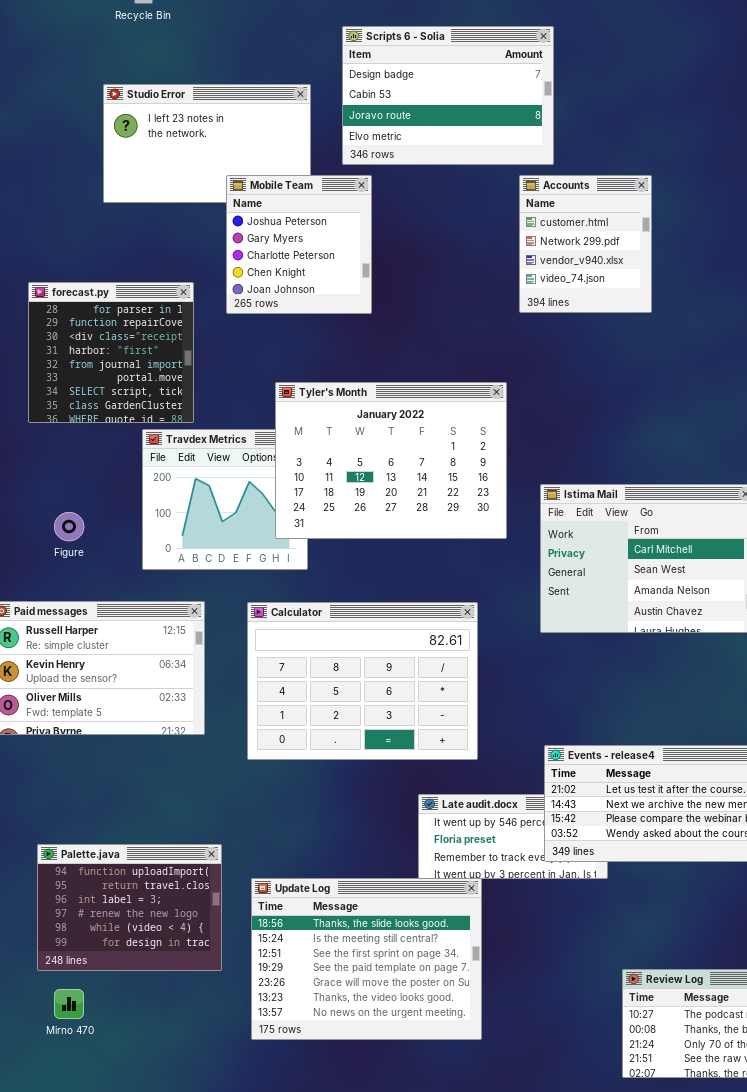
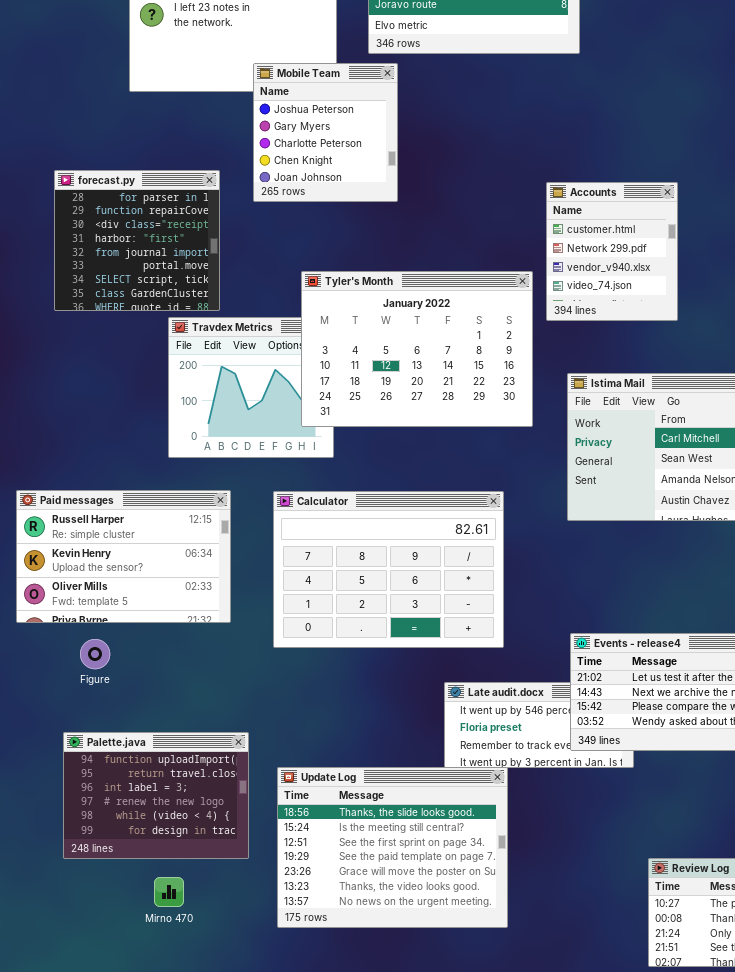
Accounts: [519,175,652,313] -> [546,182,678,321], moved
Figure: [54,512,84,541] -> [80,639,110,669], moved
Mirno 470: [54,989,84,1019] -> [154,877,184,907], moved

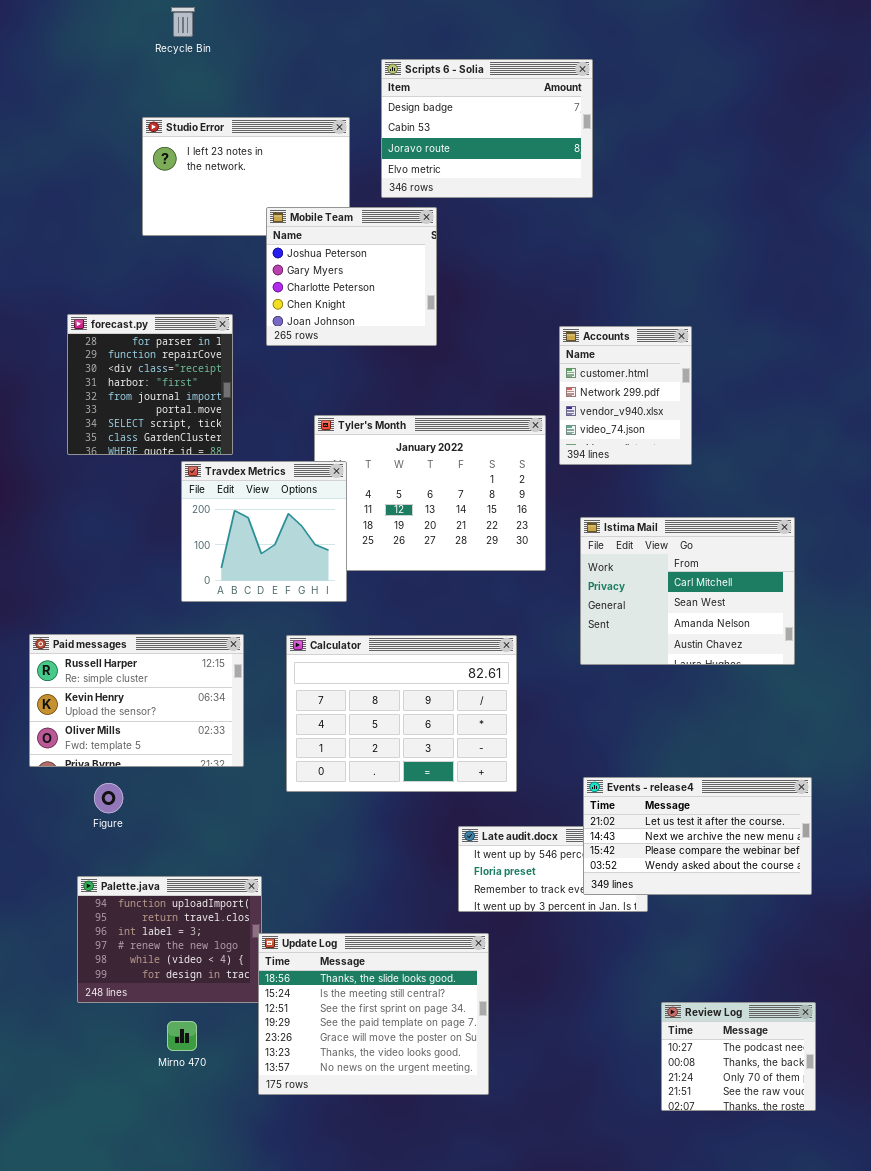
Mobile Team: [253,63,398,202] -> [266,207,437,346], resized
Travdex Metrics: [168,317,334,458] -> [181,461,347,602], raised
Update Log: [277,767,508,928] -> [258,933,489,1095], moved

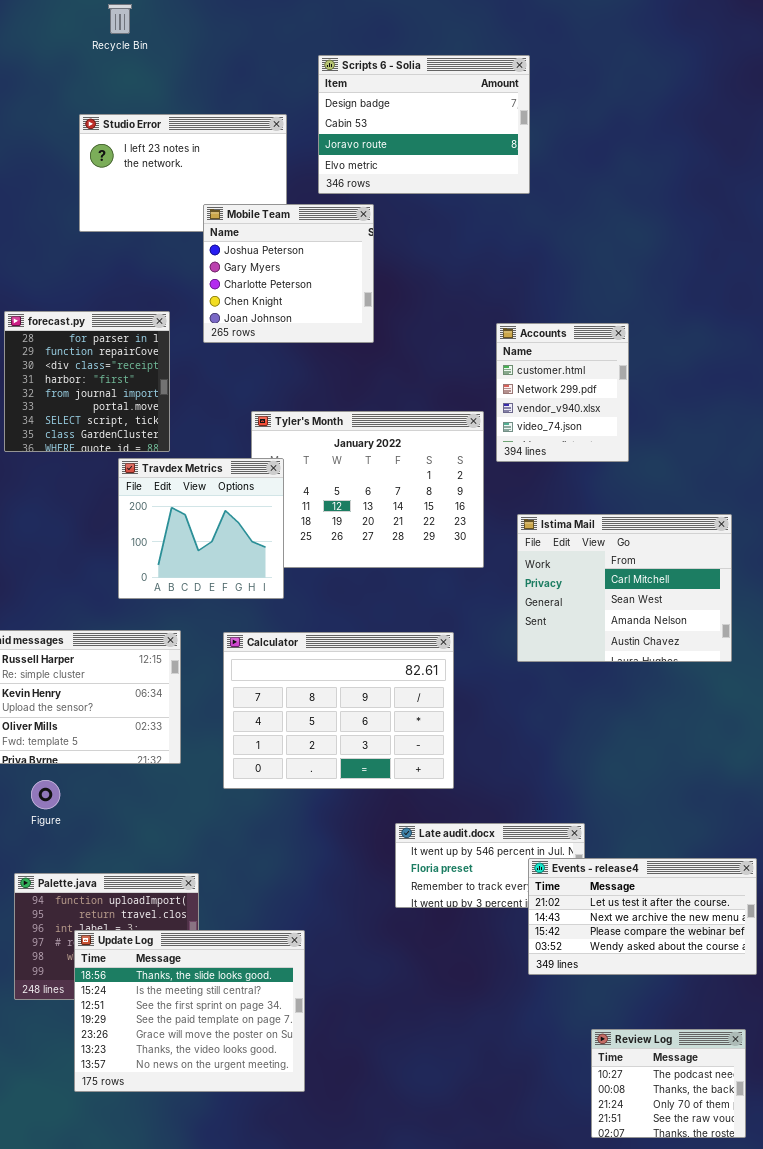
Events - release4: [583,777,812,895] -> [528,858,757,975], moved
Update Log: [258,933,489,1095] -> [74,930,305,1092], moved
Review Log: [661,1002,816,1111] -> [591,1029,746,1138], moved

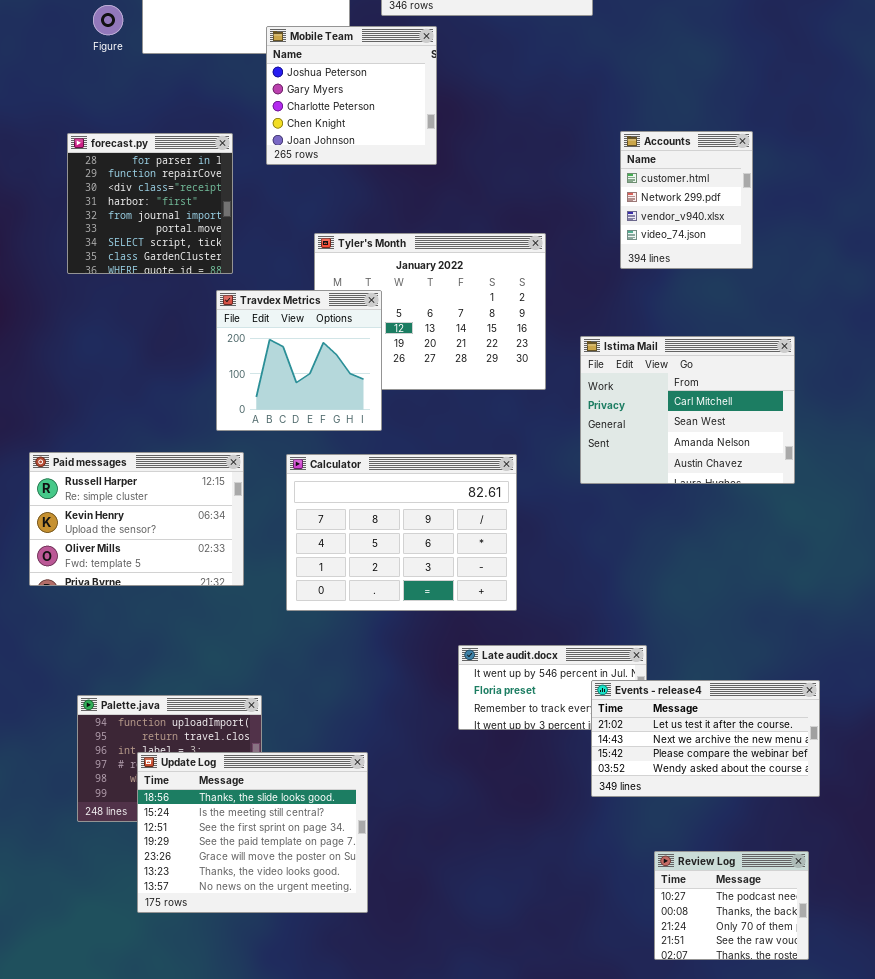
Accounts: [496,323,629,462] -> [620,131,753,269], moved
Travdex Metrics: [118,458,284,599] -> [216,290,382,431], moved
Figure: [31,780,60,809] -> [93,5,123,35], moved

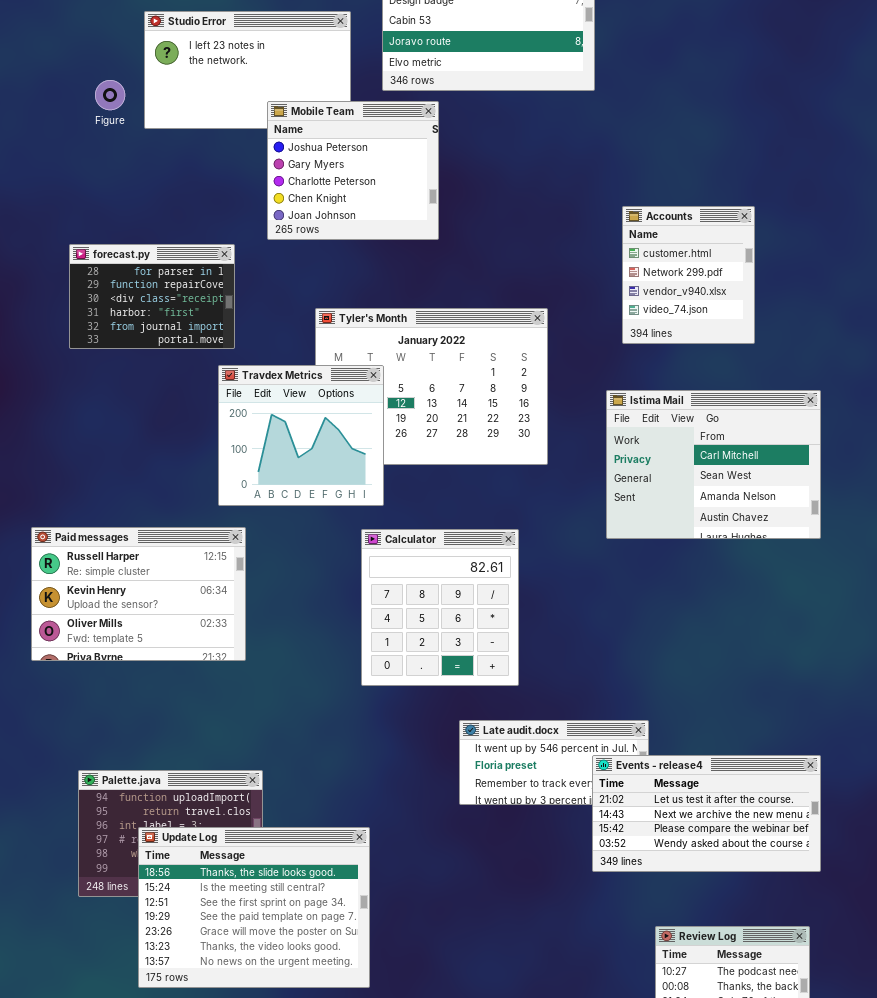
forecast.py: [67,133,233,274] -> [69,244,235,349], resized
Istima Mail: [580,336,795,484] -> [606,390,821,539], moved
Calculator: [286,454,517,611] -> [361,529,519,686], resized

